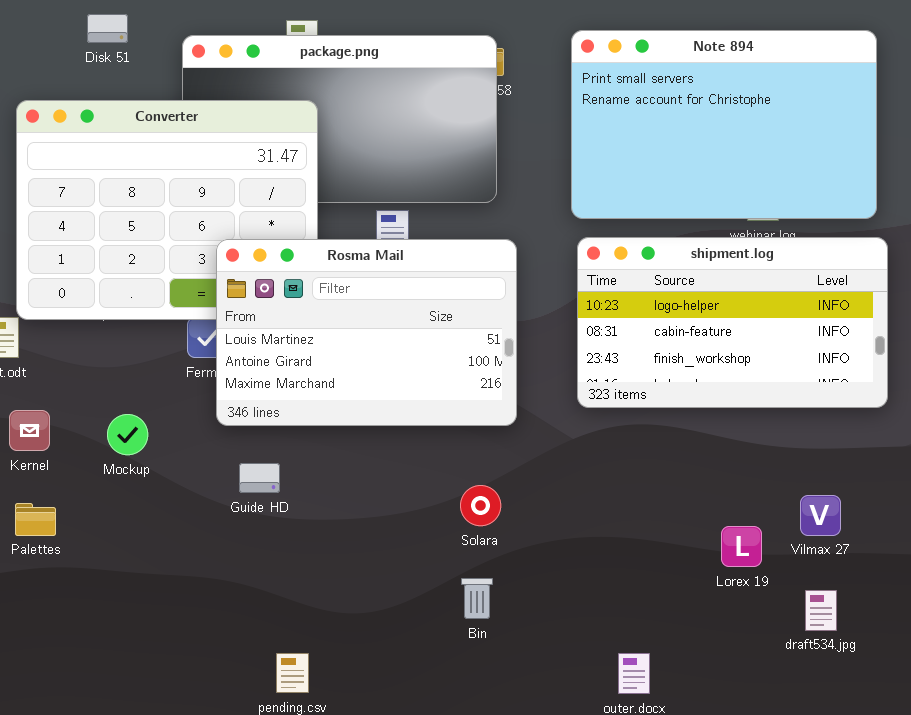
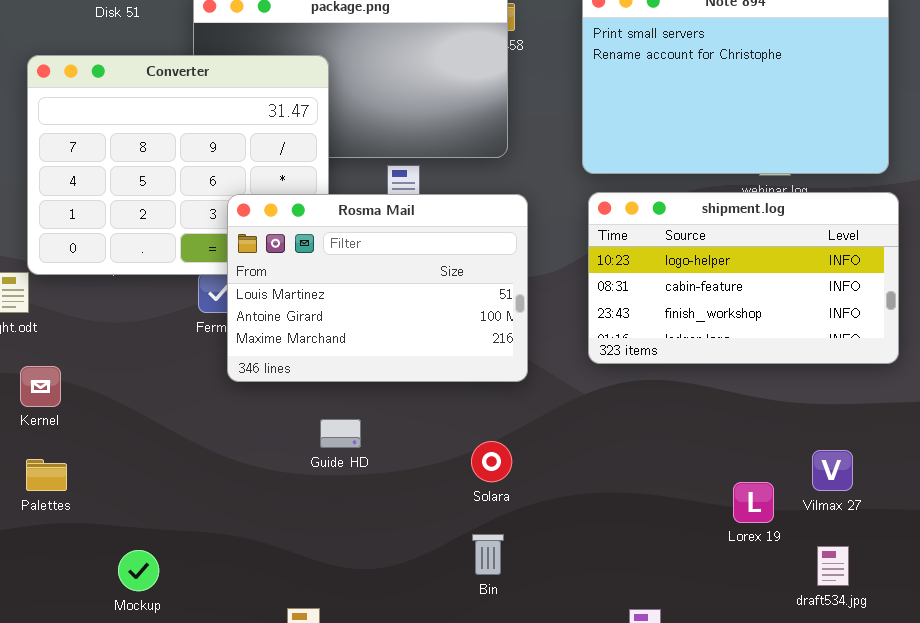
Mockup: [107,414,148,455] -> [118,550,159,591], moved
Guide HD: [239,463,280,493] -> [320,419,361,448], moved

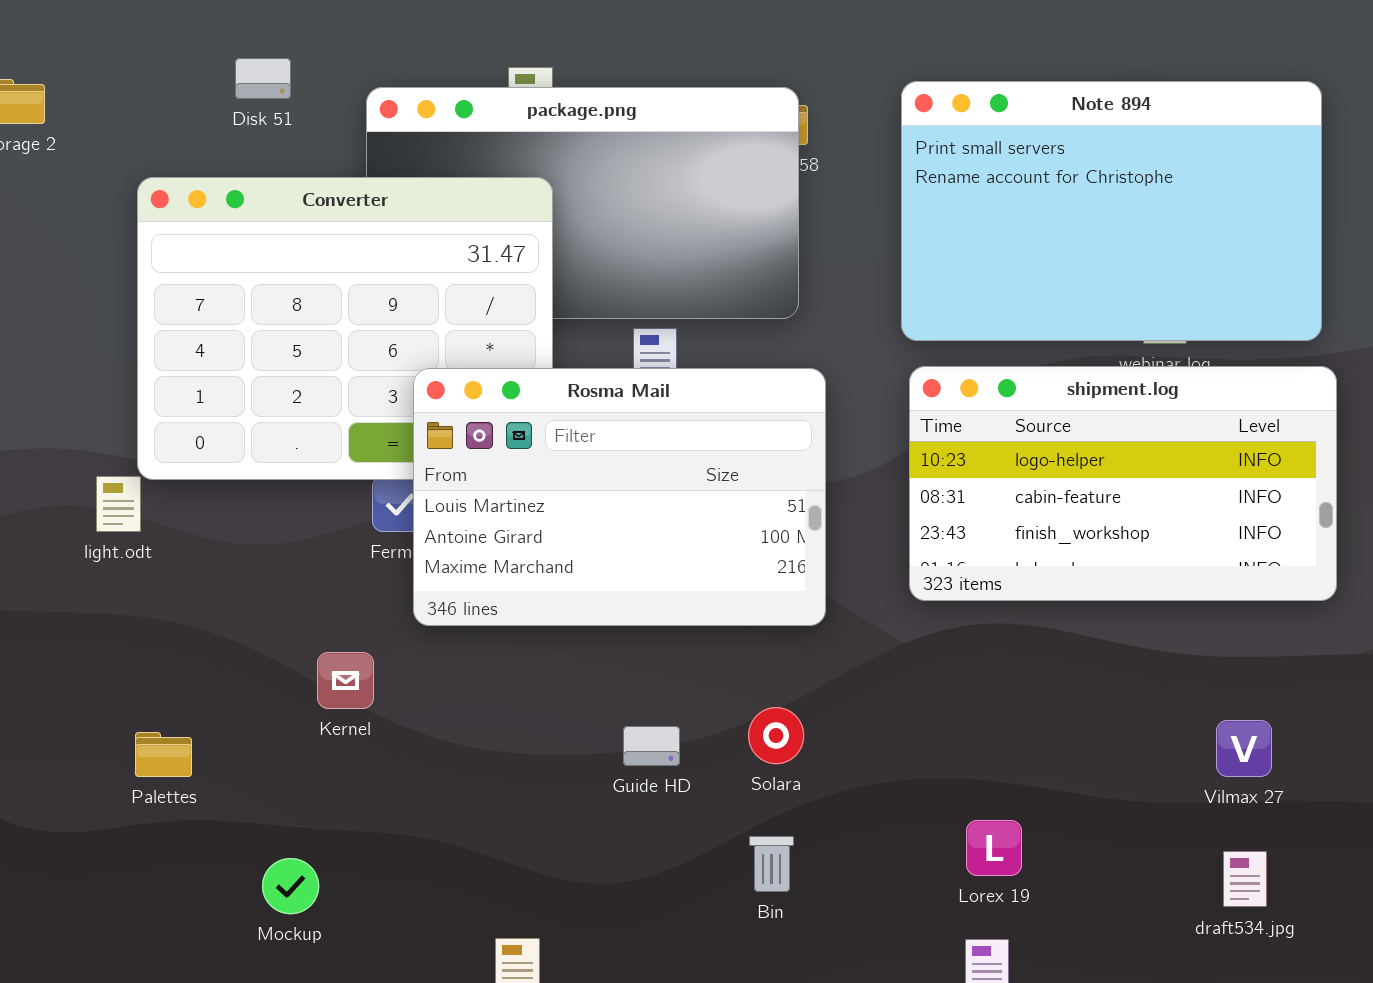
Kernel: [20,366,61,407] -> [317,652,374,709], moved
Guide HD: [320,419,361,448] -> [623,726,680,766], moved
Lorex 19: [733,482,774,523] -> [966,820,1022,876], moved

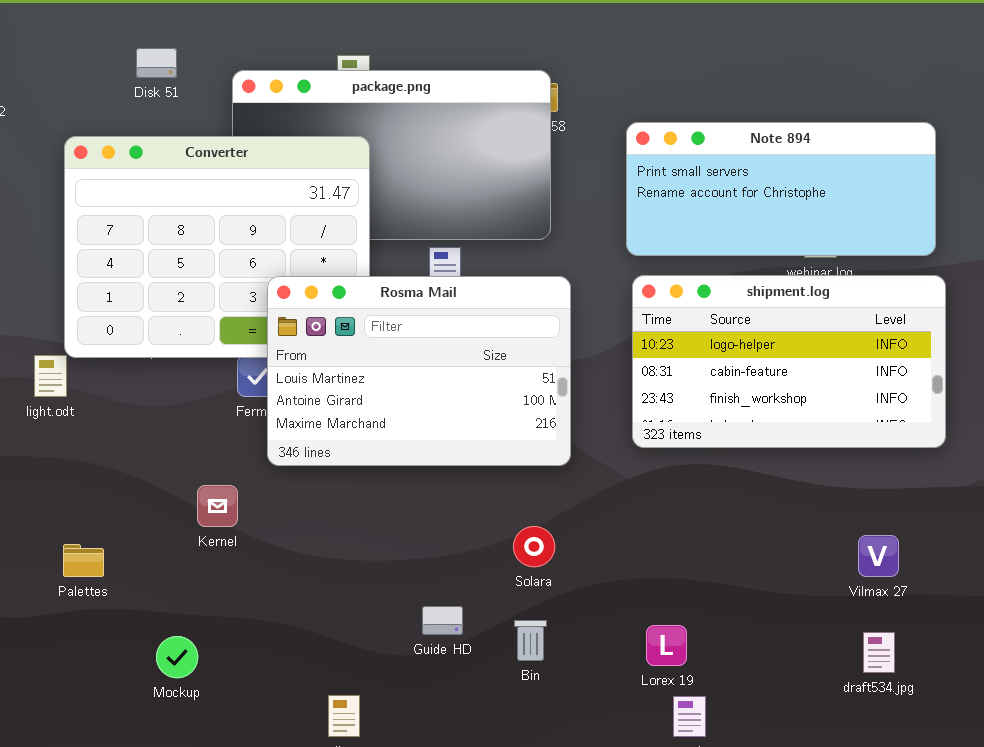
Note 894: [901,81,1322,341] -> [626,122,936,256], resized
Guide HD: [623,726,680,766] -> [422,606,463,635], moved
Lorex 19: [966,820,1022,876] -> [646,625,687,666], moved

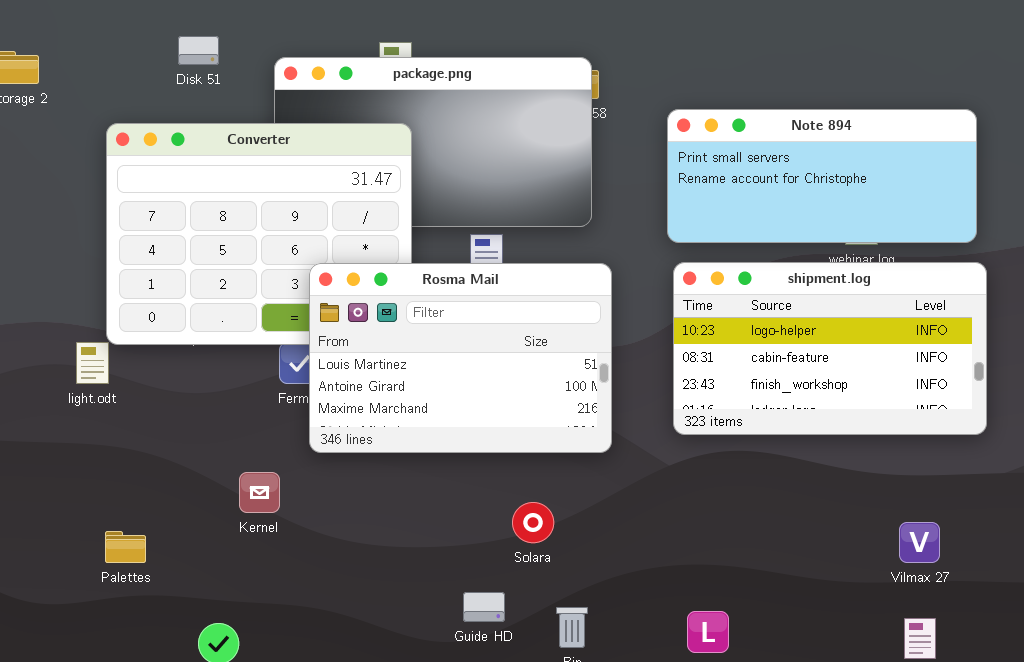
Solara: [513,526,555,567] -> [512,502,554,543], moved

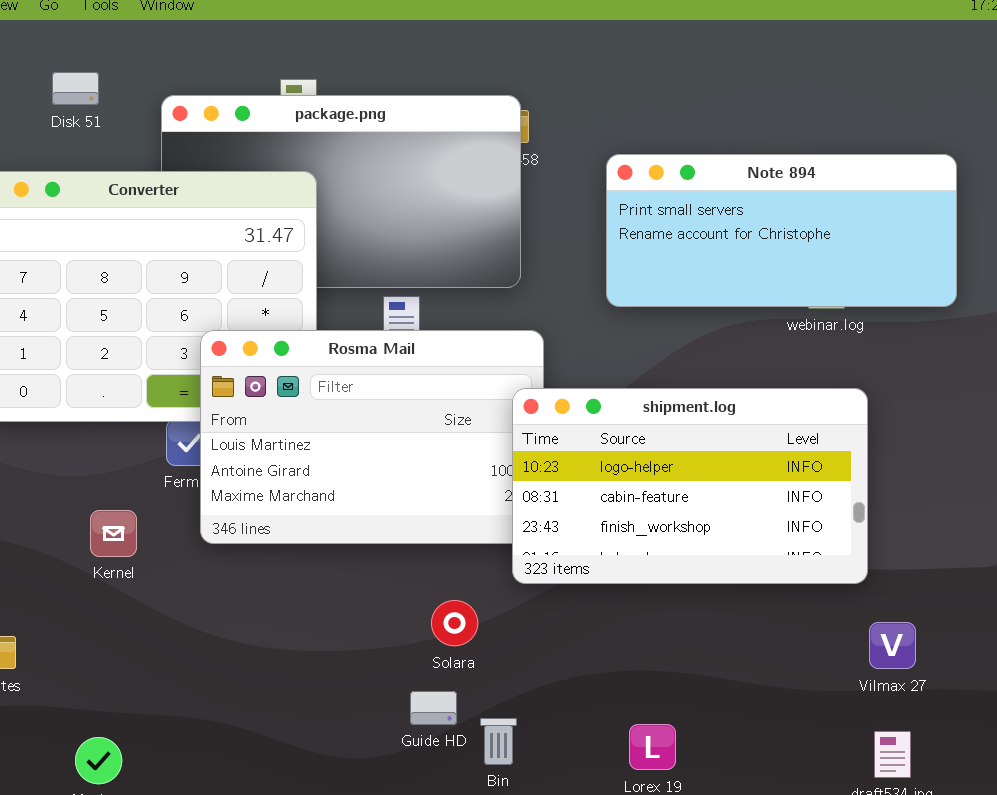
shipment.log: [673,262,987,435] -> [512,388,868,584], moved
Kernel: [239,472,280,513] -> [90,510,137,557], moved
Guide HD: [463,592,505,622] -> [410,691,457,725], moved

